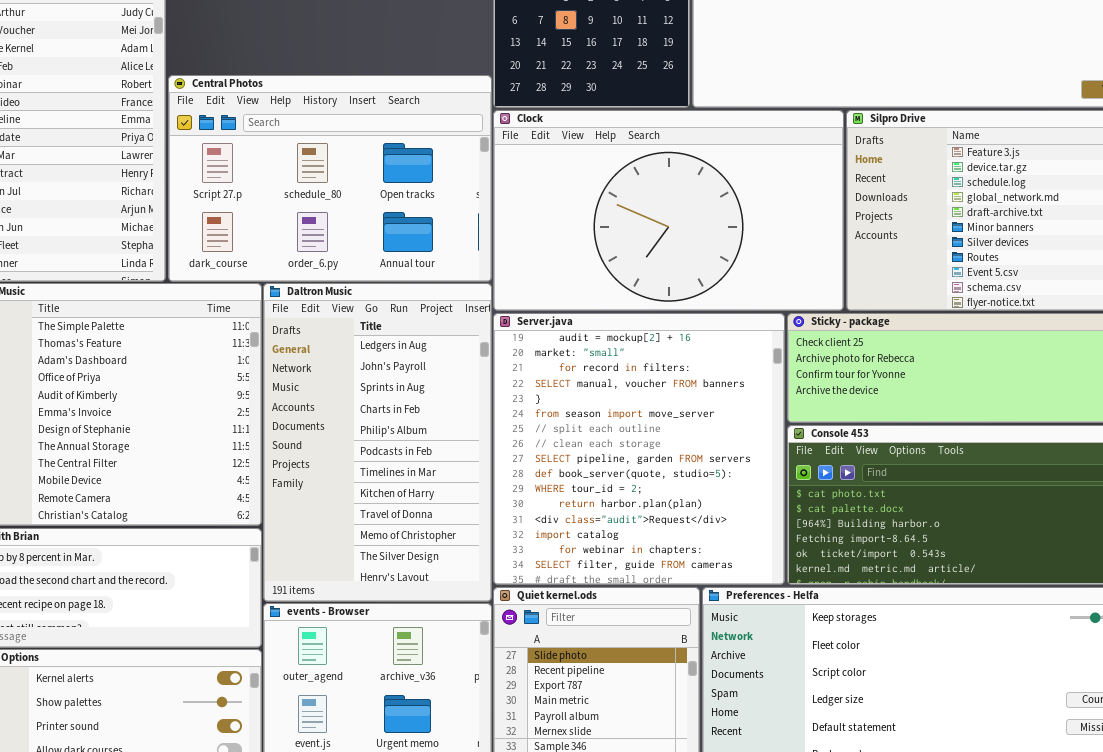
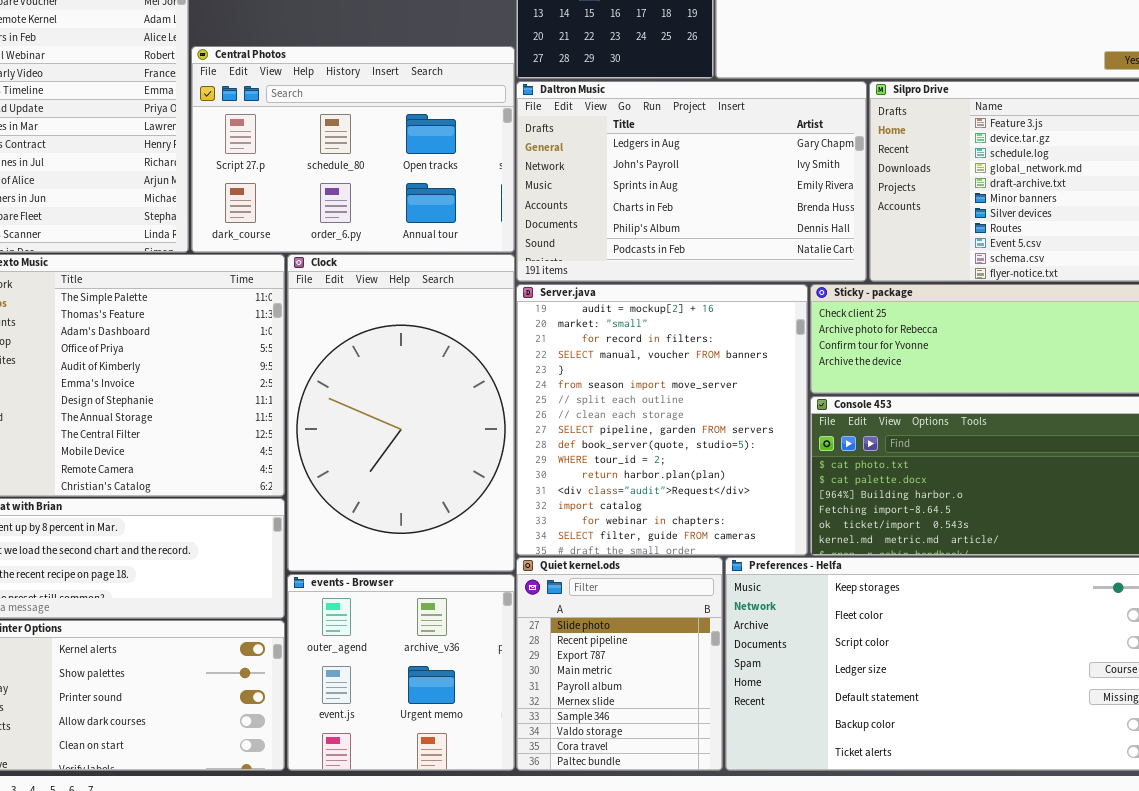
Clock: [493,110,844,311] -> [287,254,515,572], moved, resized
Daltron Music: [263,283,492,602] -> [516,81,867,282], moved, resized

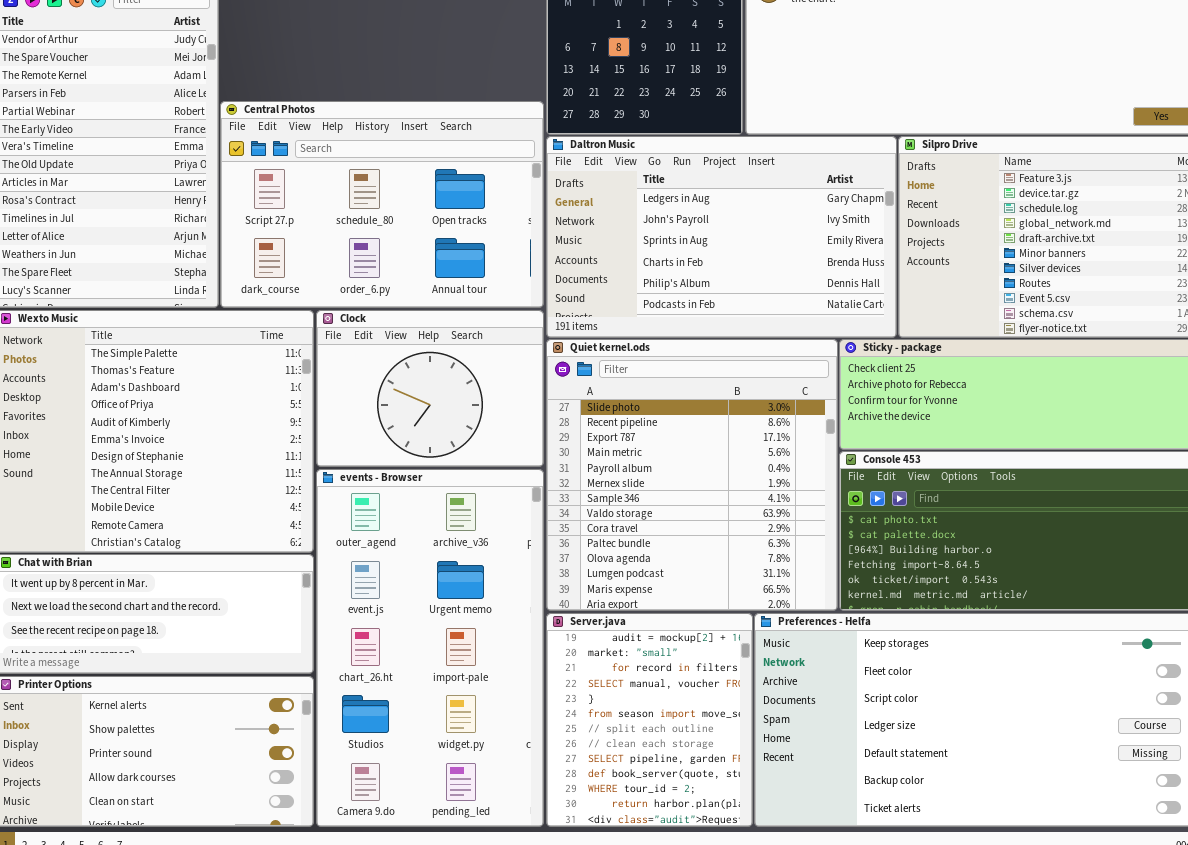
Clock: [287,254,515,572] -> [316,310,544,467], resized
Server.java: [516,284,808,556] -> [546,613,753,827], moved, resized
Quiet kernel.ods: [516,557,723,771] -> [546,339,838,611], moved, resized
events - Browser: [287,574,515,771] -> [316,469,544,827], resized

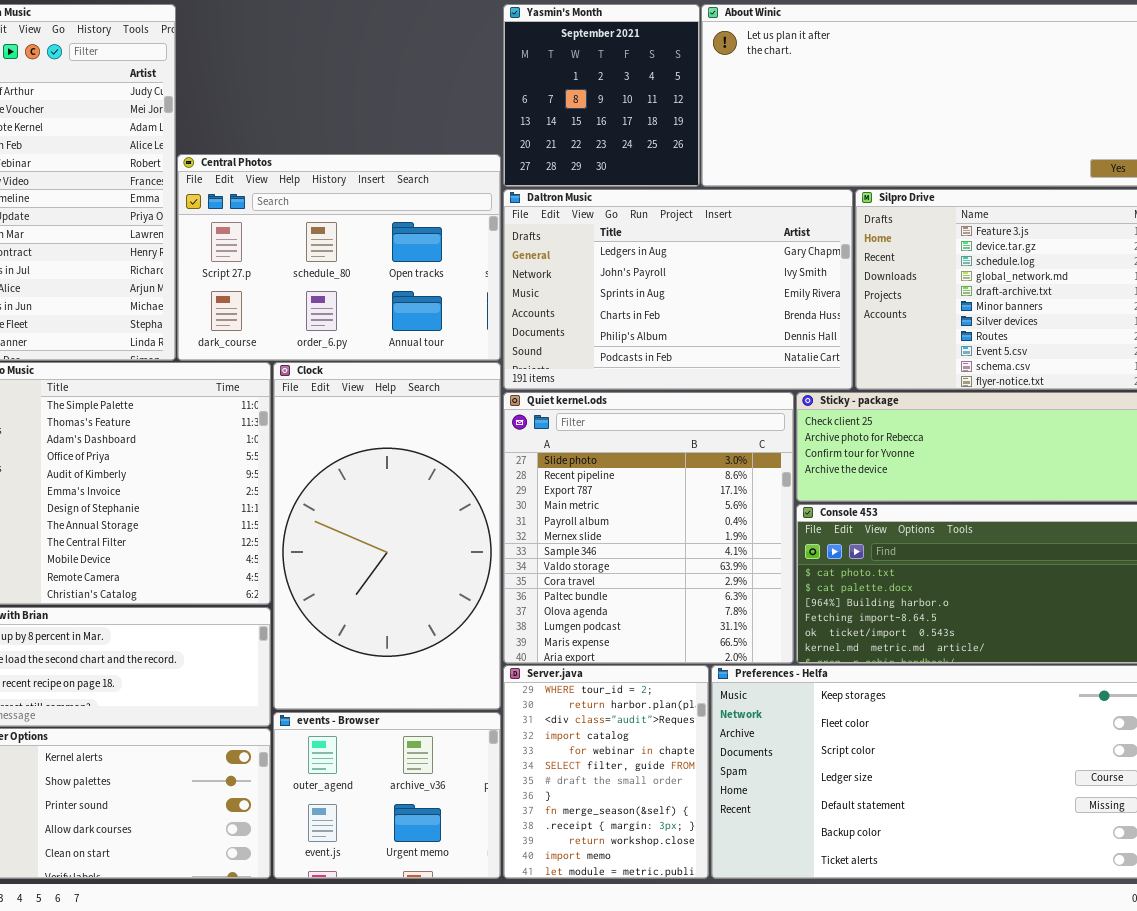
Clock: [316,310,544,467] -> [273,362,501,710], resized
events - Browser: [316,469,544,827] -> [273,712,501,879], resized
Server.java: [546,613,753,827] -> [503,665,709,879], scrolled down 10 rows

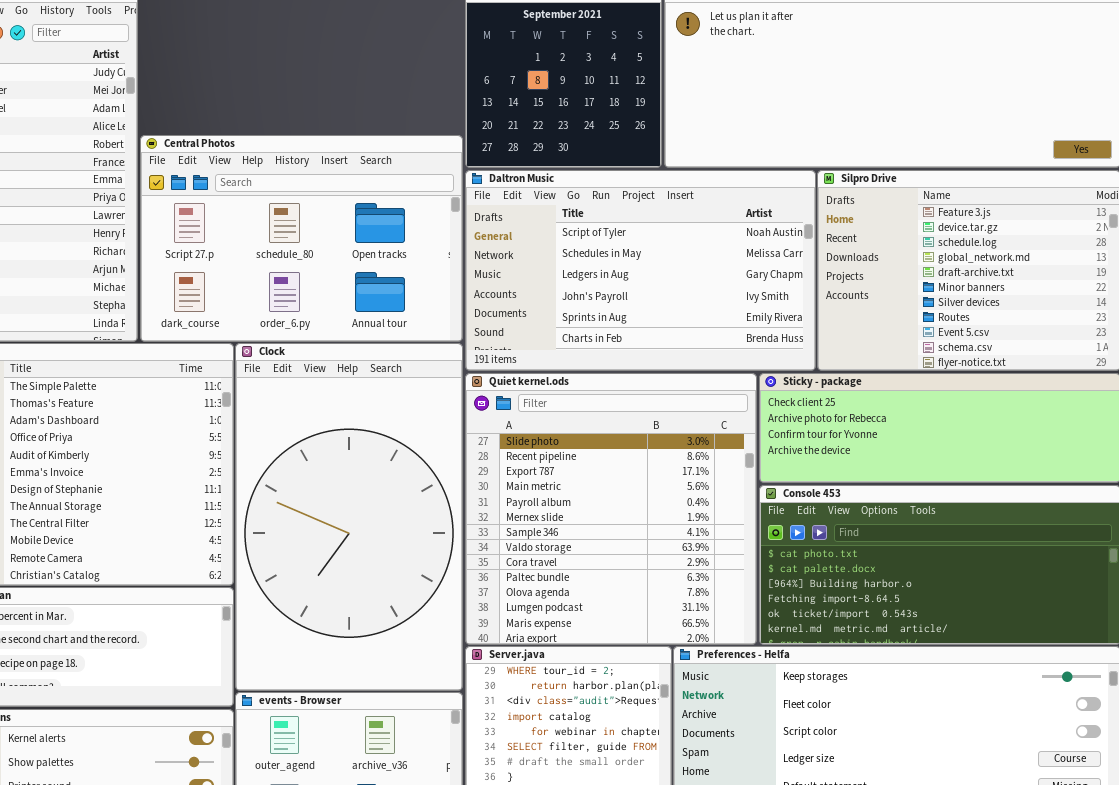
Daltron Music: [503,189,853,390] -> [465,170,816,371], scrolled up 2 rows

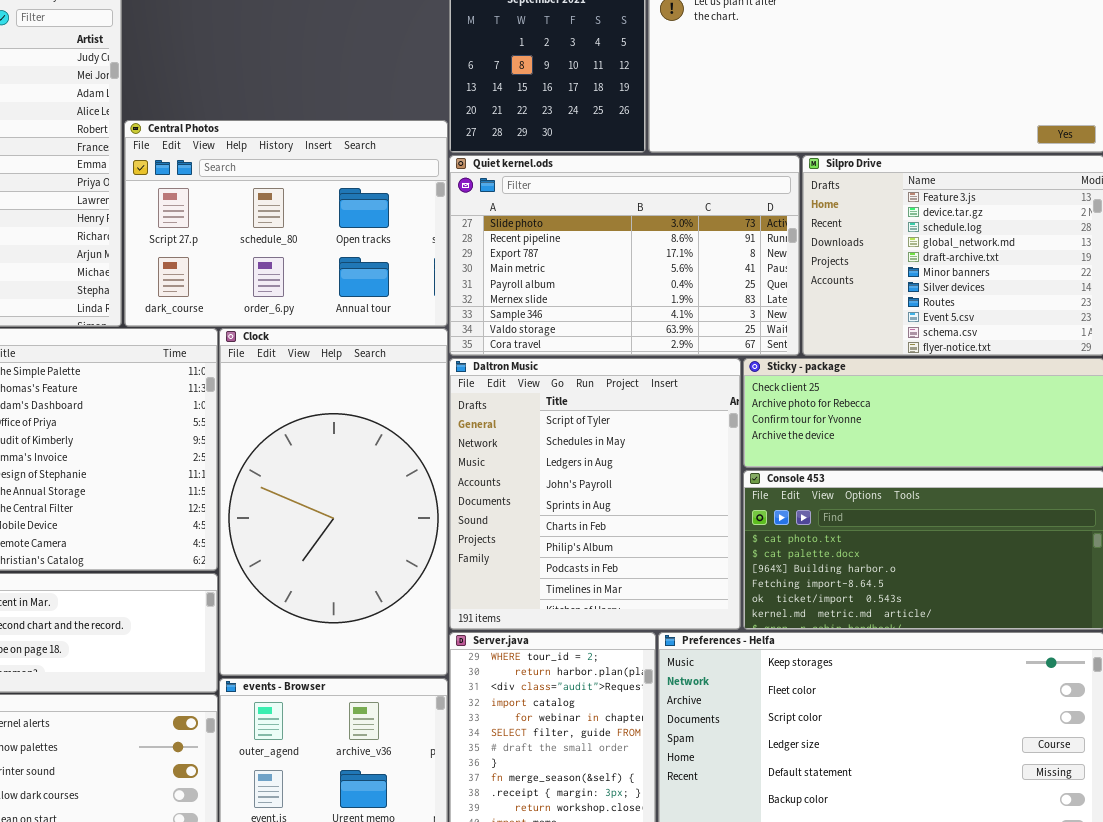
Daltron Music: [465,170,816,371] -> [449,358,741,630], moved, resized
Quiet kernel.ods: [465,373,757,645] -> [449,155,800,356], moved, resized

